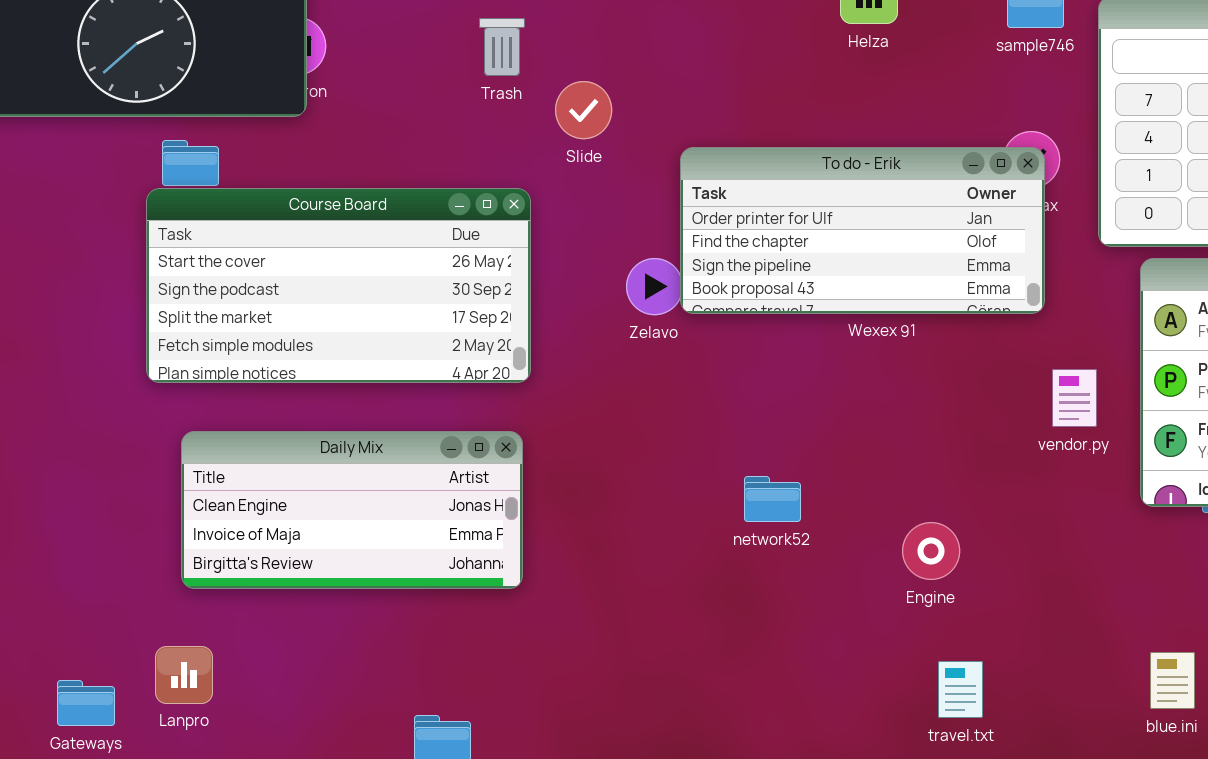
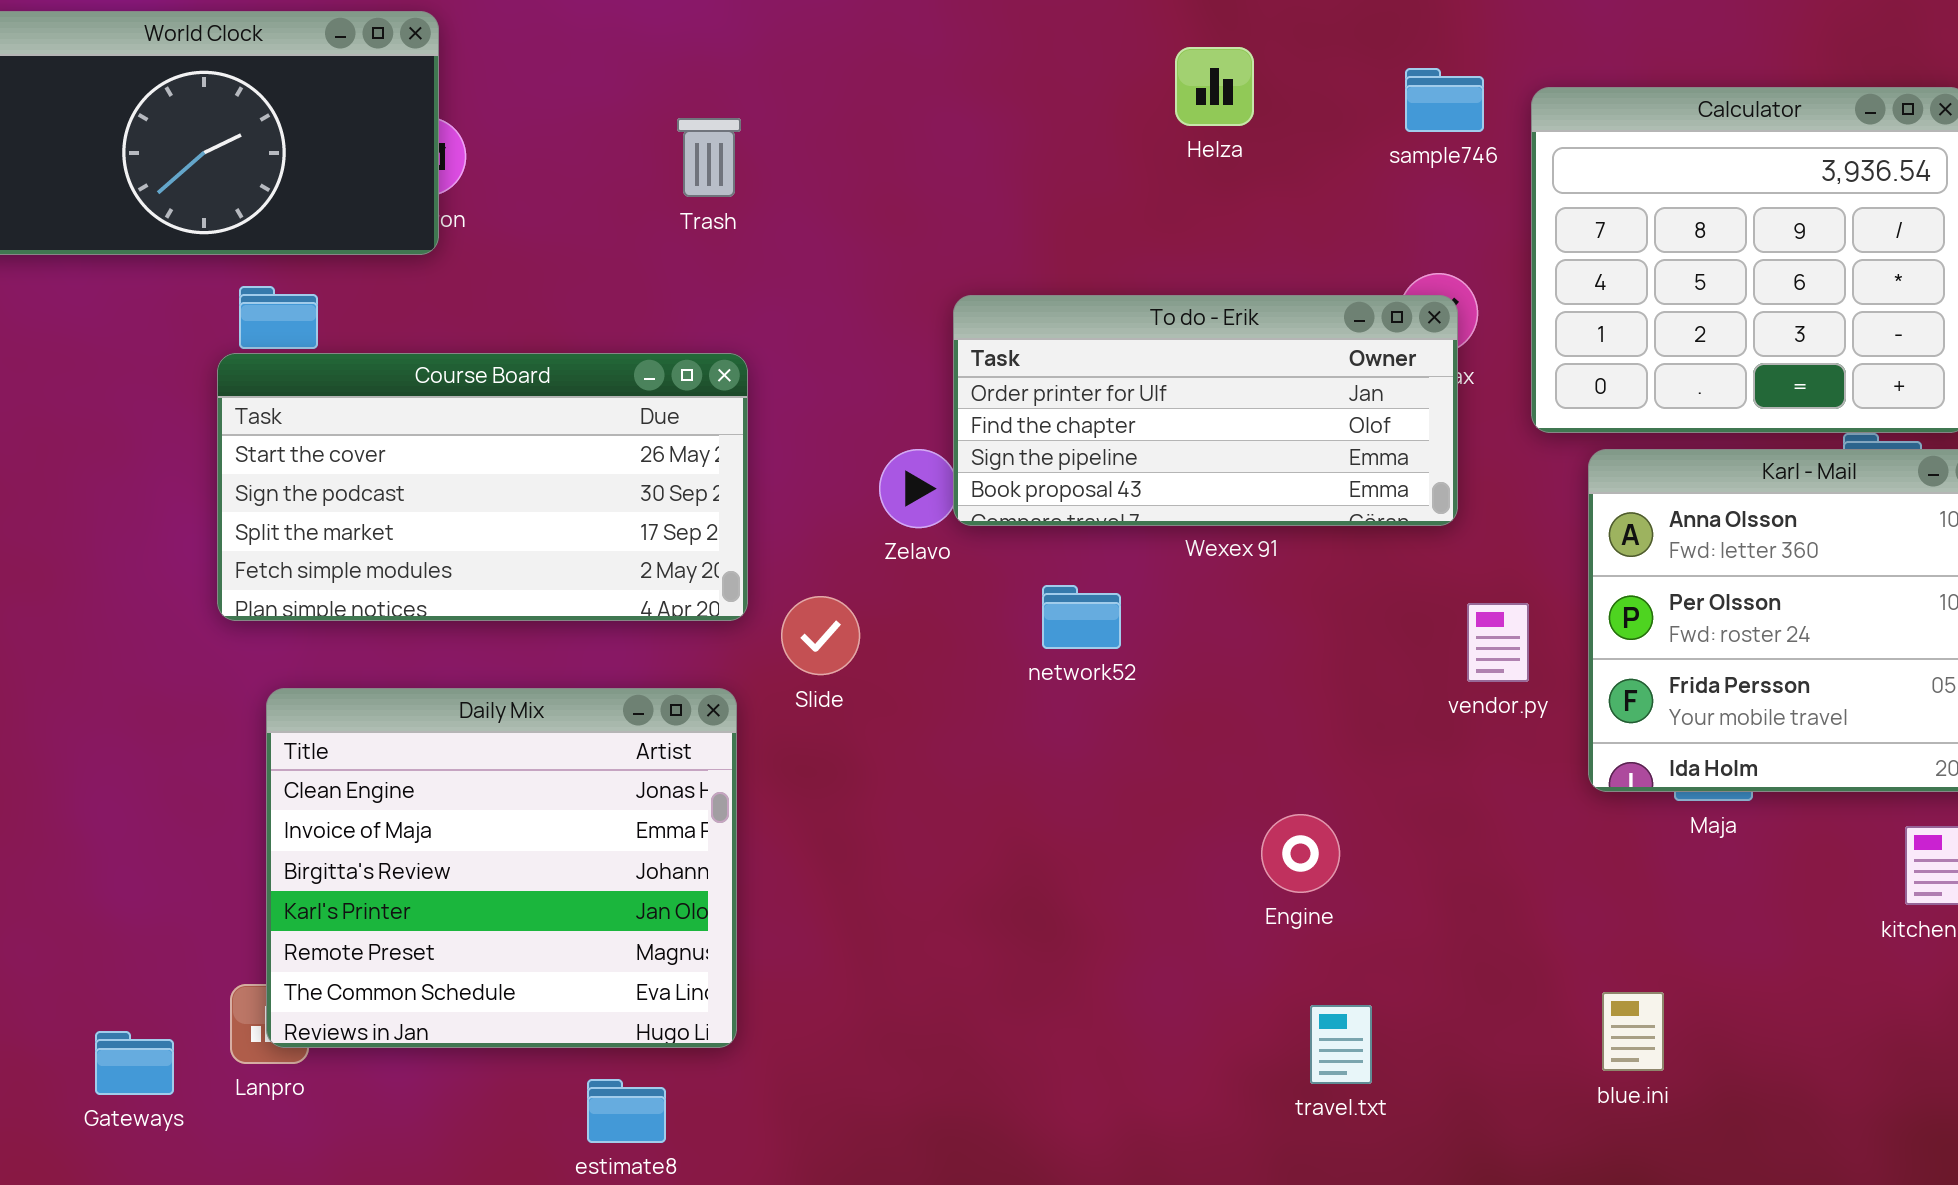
Slide: [555,81,612,139] -> [781,596,860,675], moved
Daily Mix: [181,431,523,589] -> [266,688,737,1048], resized
network52: [744,476,801,522] -> [1042,585,1121,649], moved

